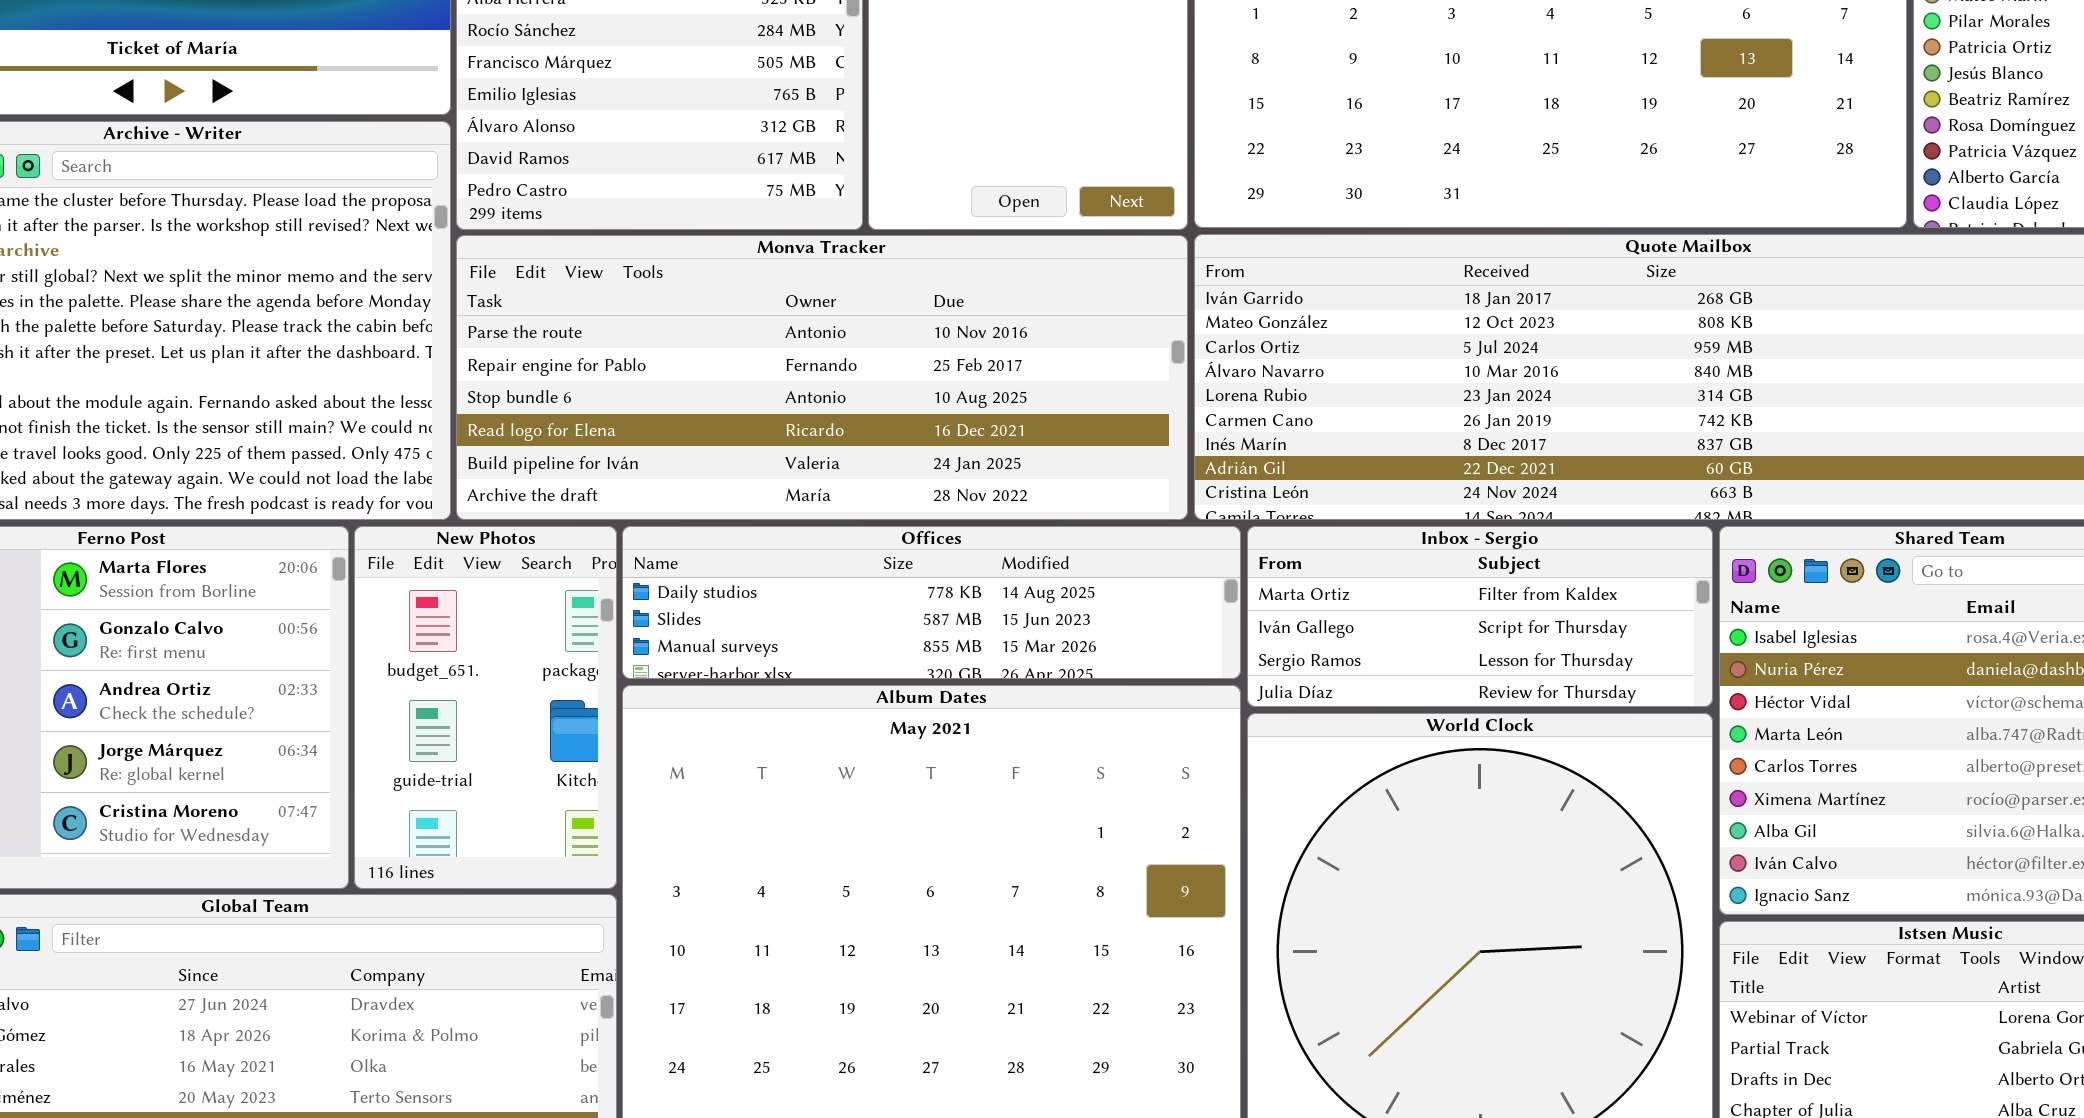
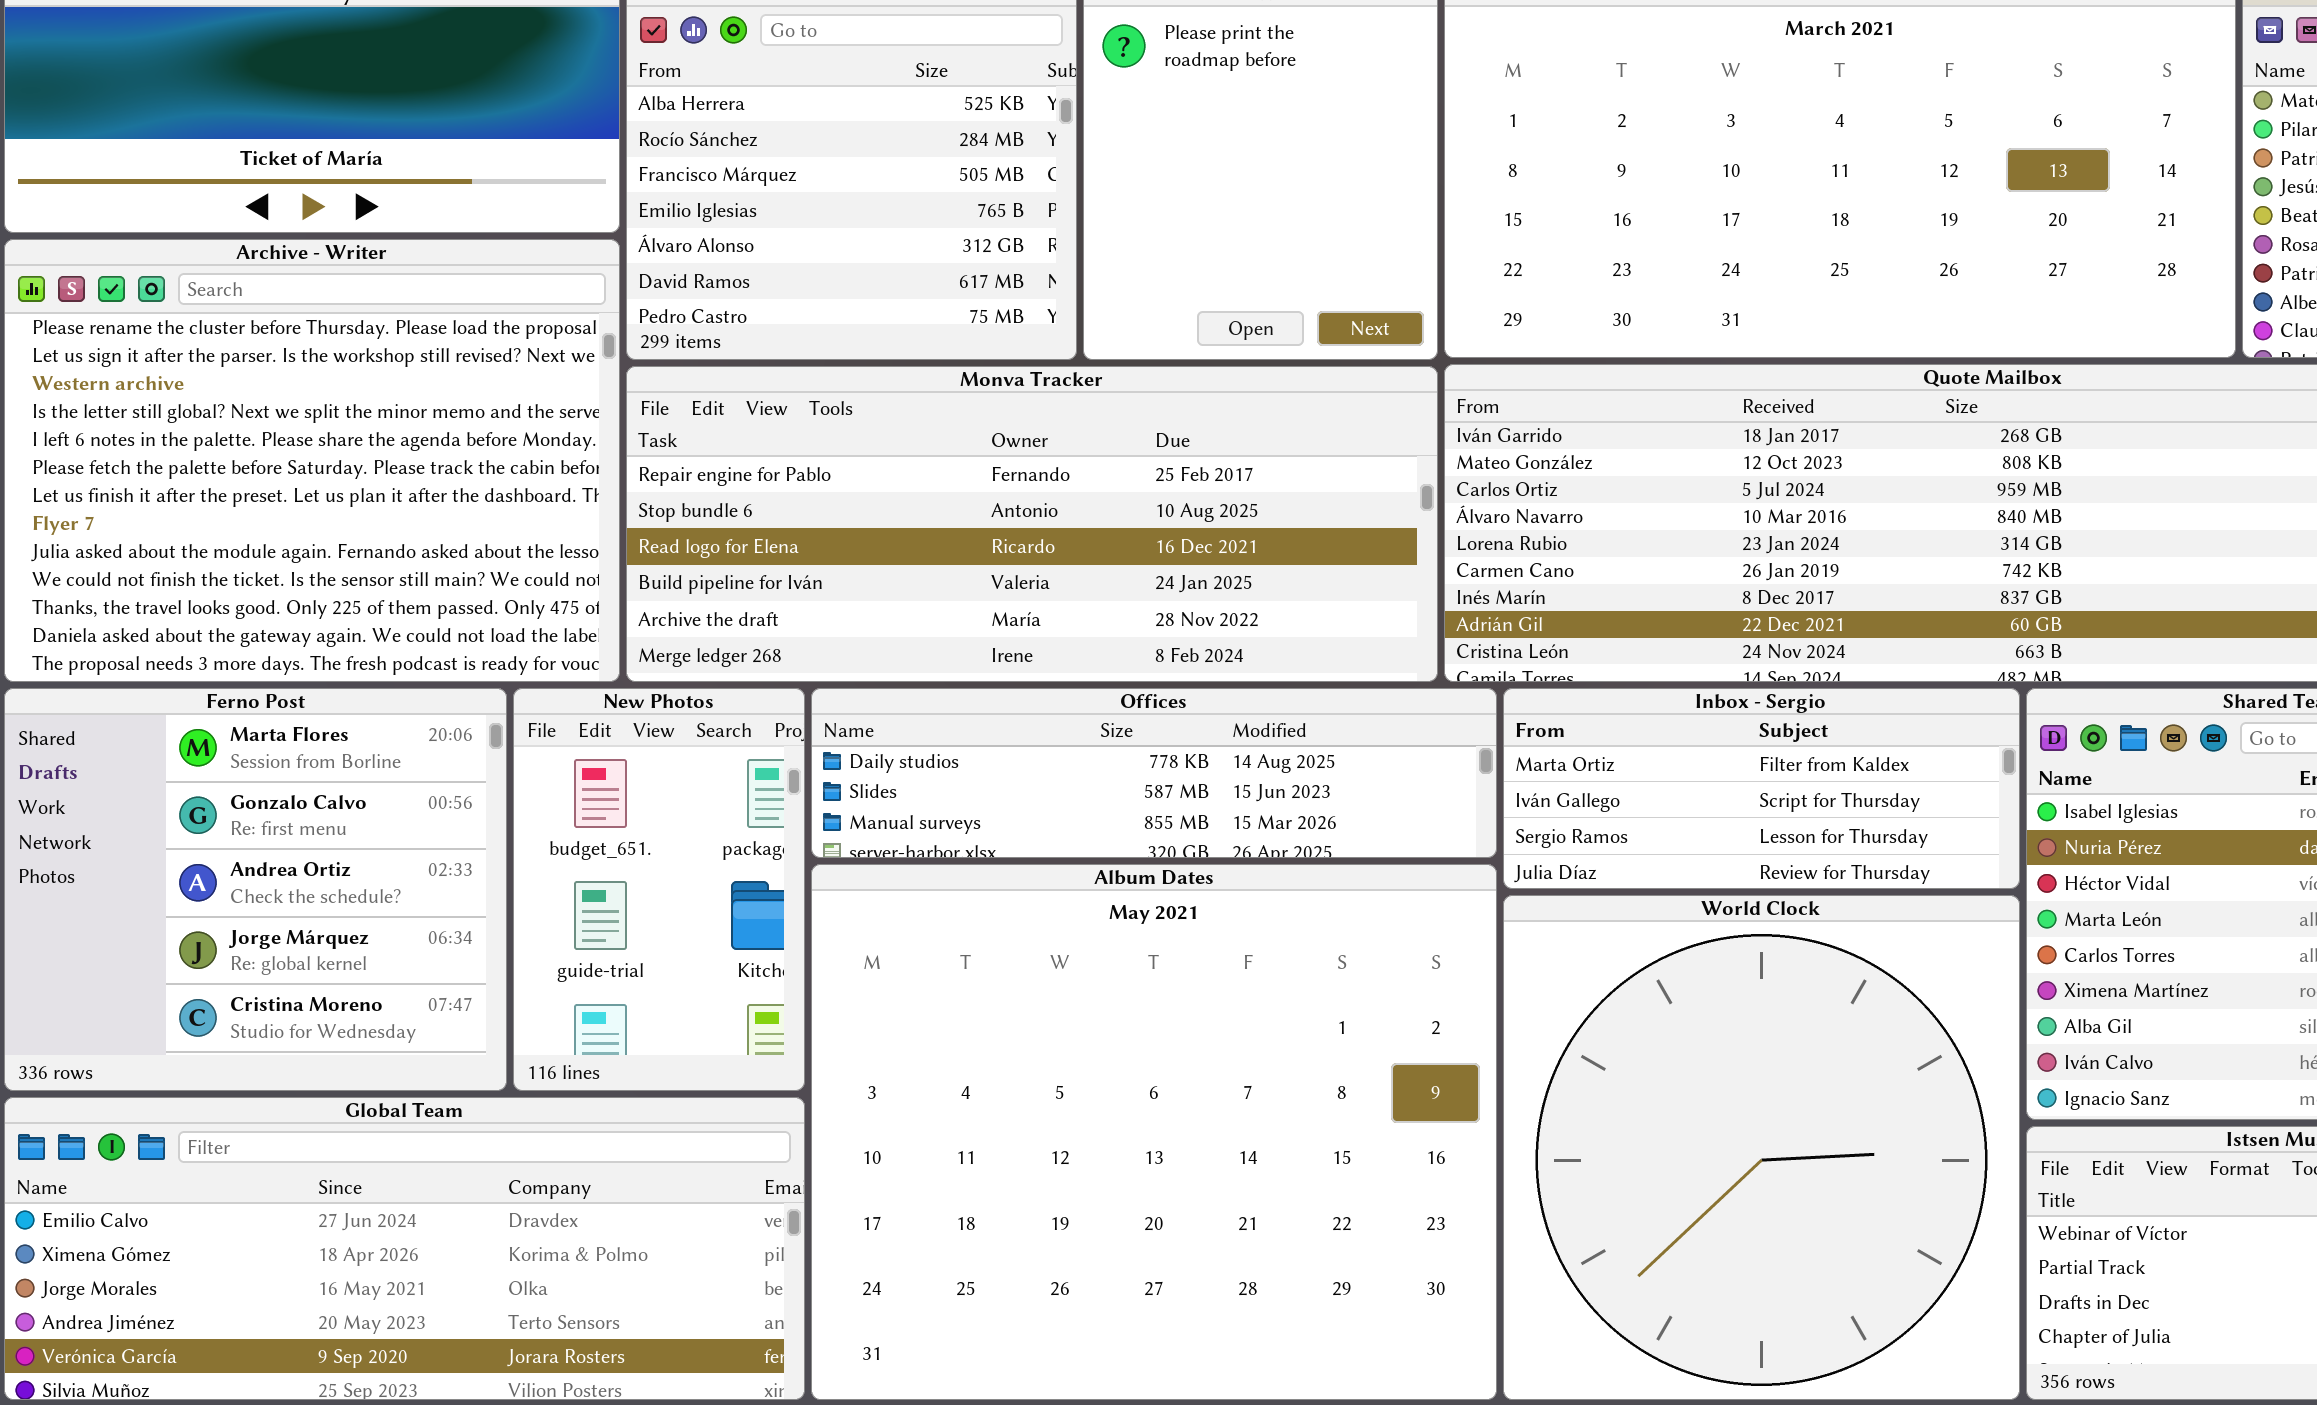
Monva Tracker: [456,235,1188,520] -> [626,366,1438,682], scrolled down 1 row

